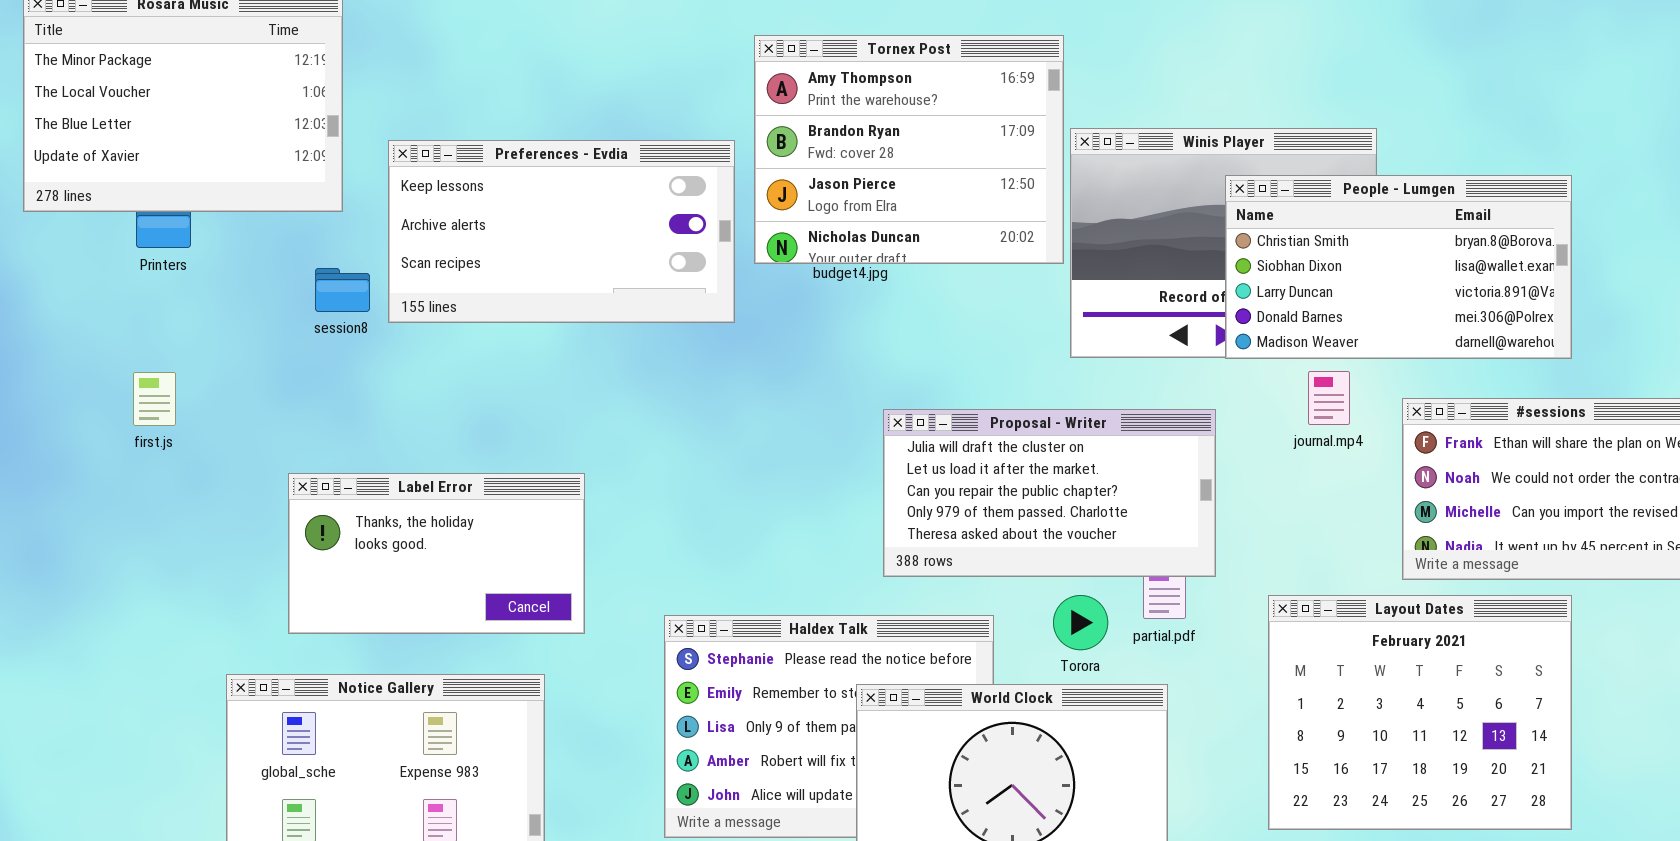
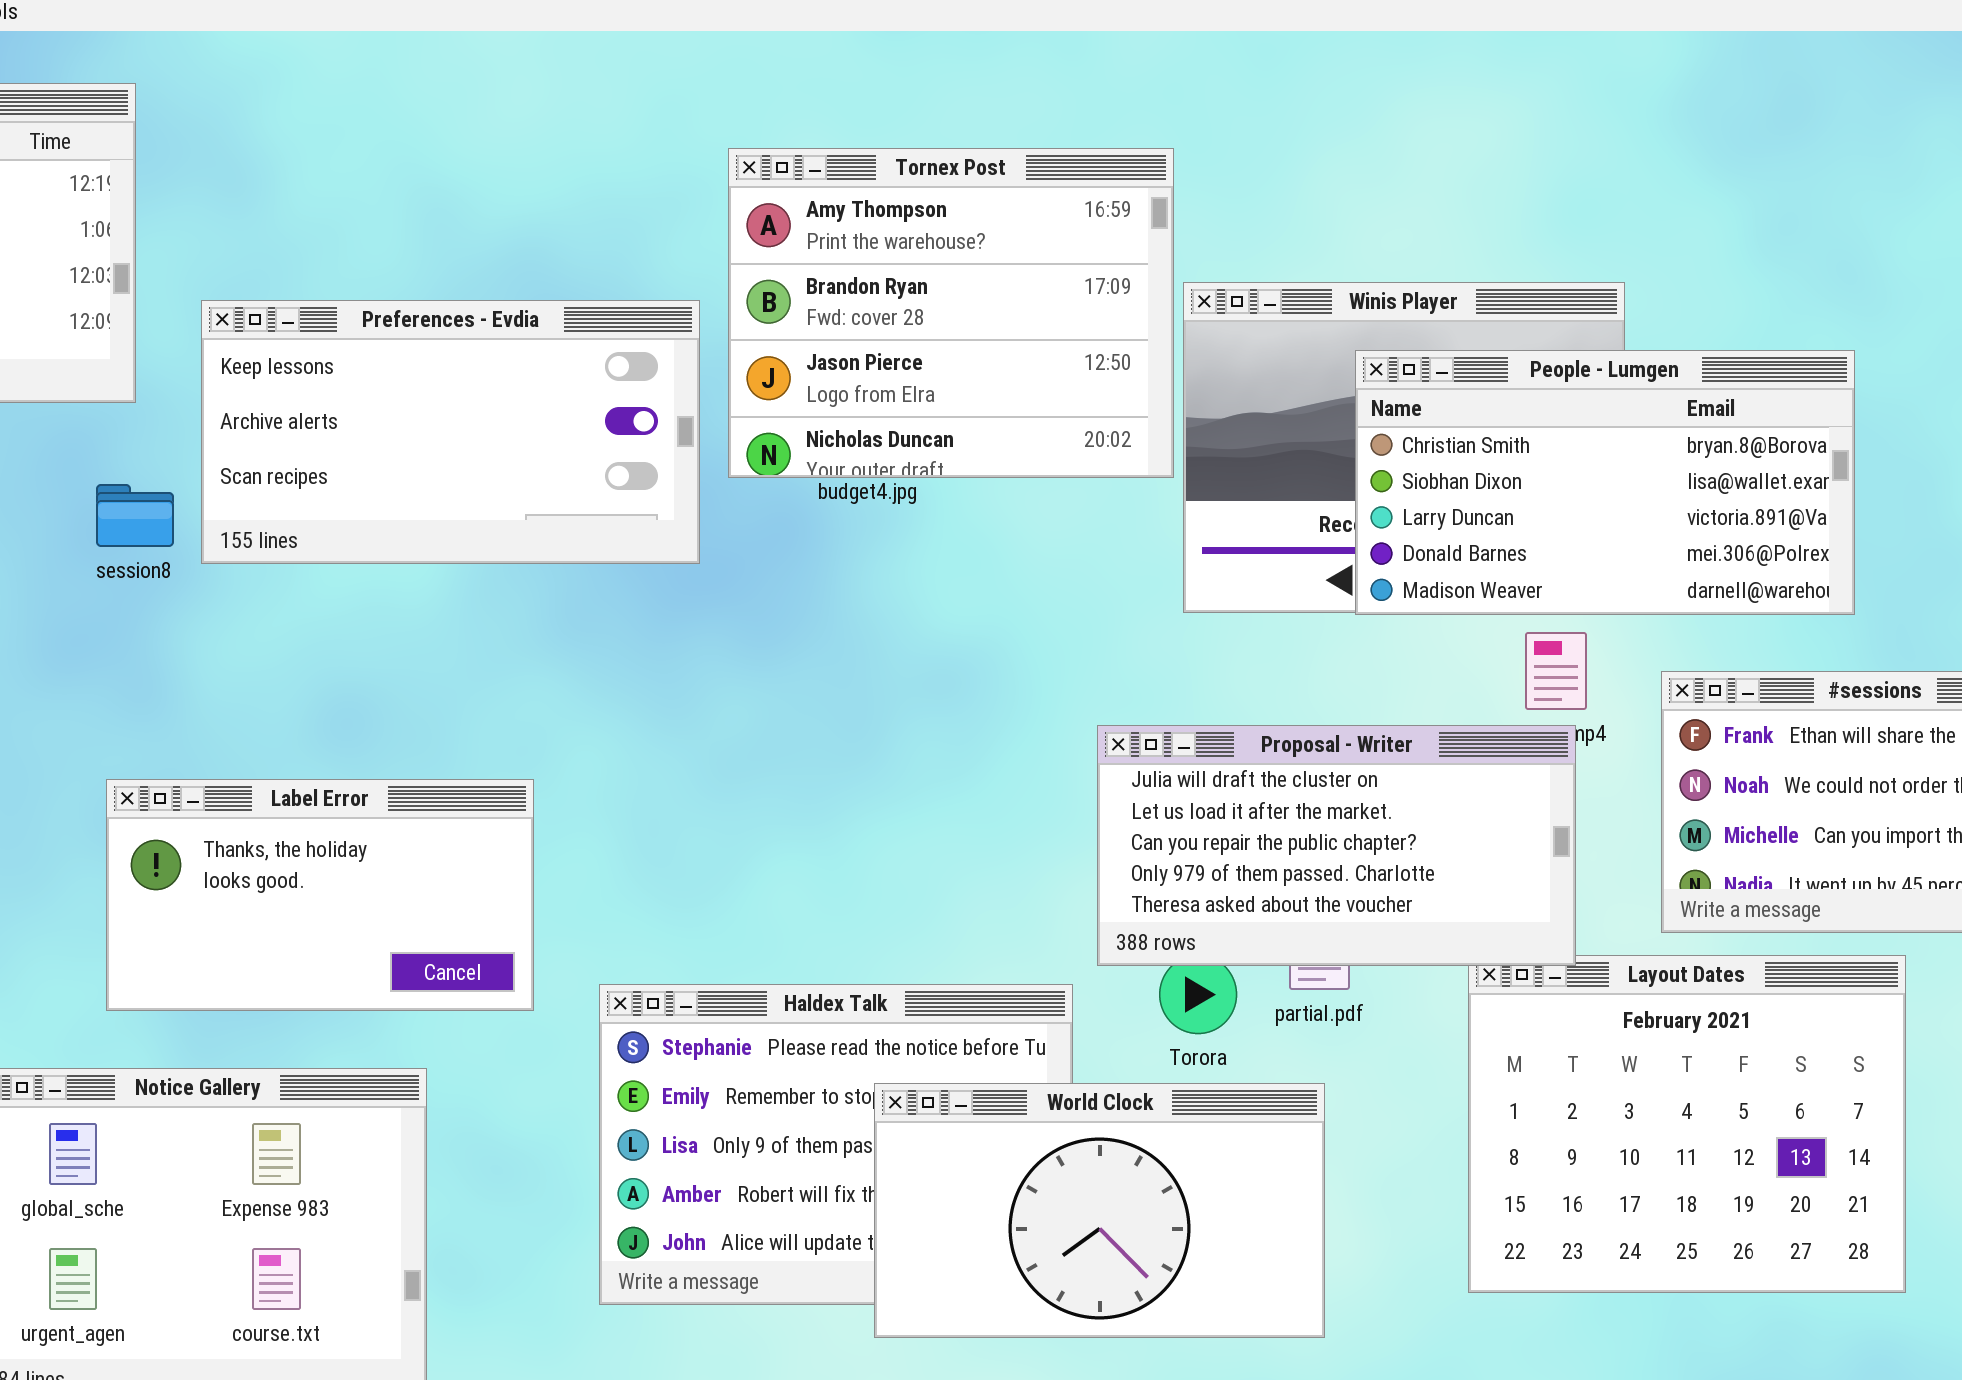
People - Lumgen: [1225,175,1572,359] -> [1355,350,1855,615], moved
Proposal - Writer: [883,409,1216,577] -> [1097,725,1576,966], moved
Label Error: [288,473,585,634] -> [106,779,534,1011], moved

